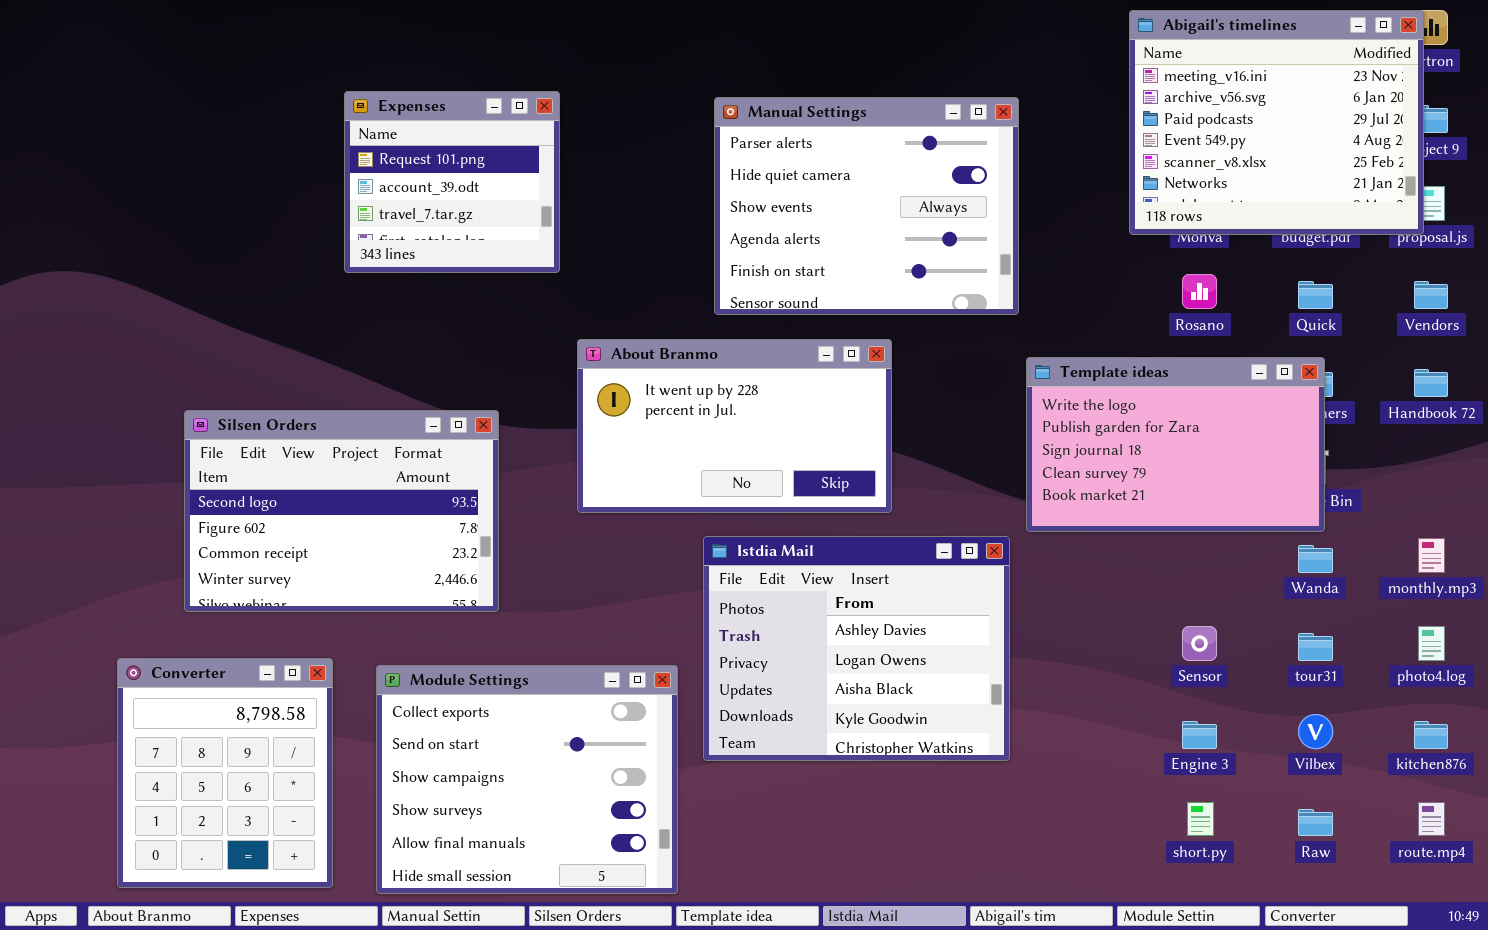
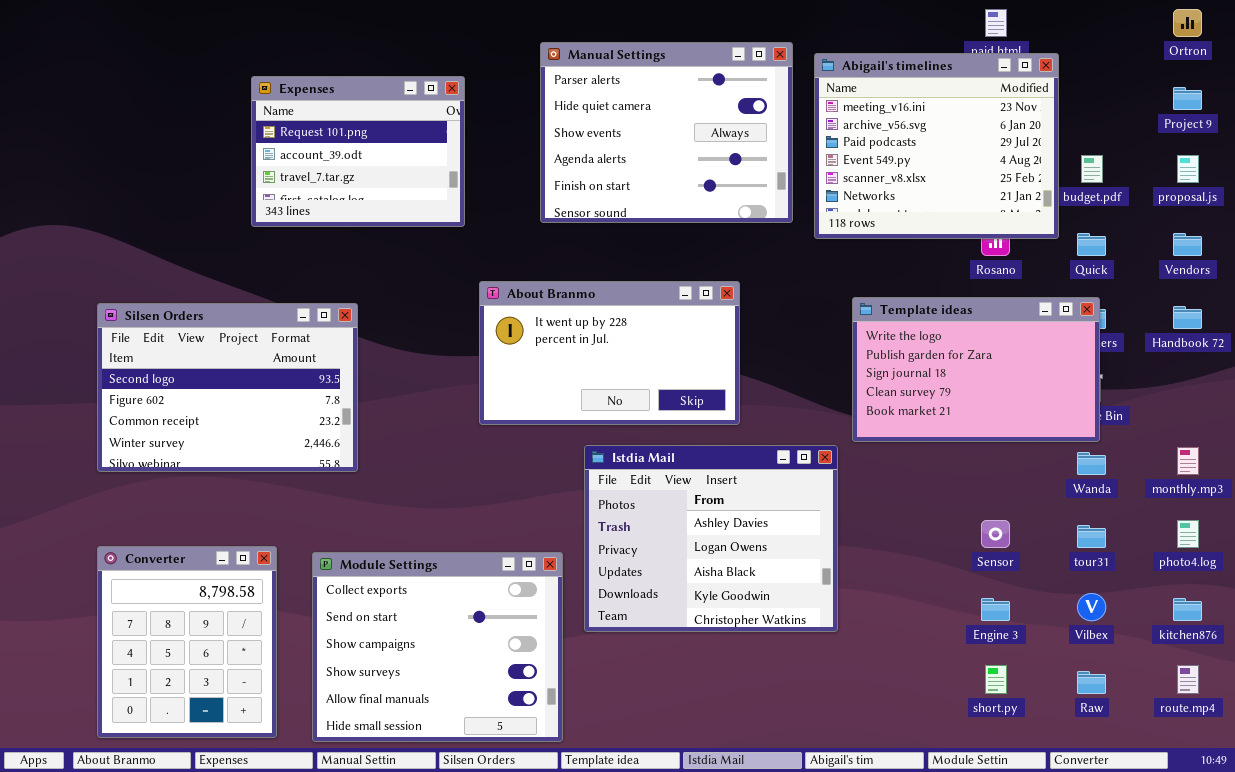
Abigail's timelines: [1129,10,1424,235] -> [814,53,1059,239], moved
Expenses: [344,91,560,273] -> [251,76,465,227], resized
Manual Settings: [714,97,1019,315] -> [540,42,793,223], moved
Silsen Orders: [184,410,499,612] -> [97,303,358,472], moved

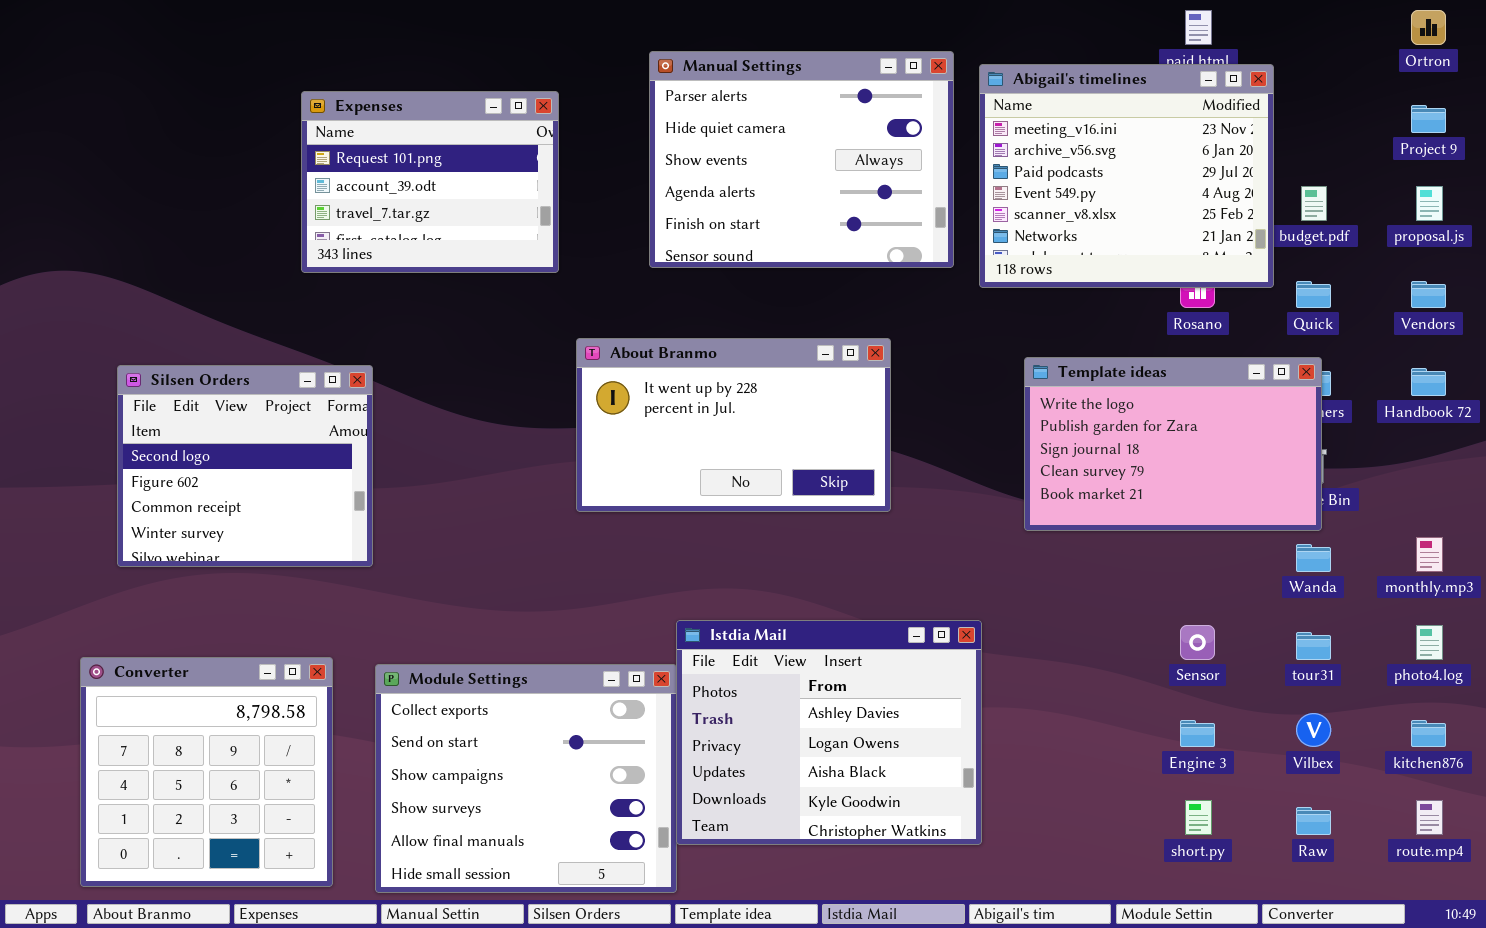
Silsen Orders: [97,303,358,472] -> [117,365,373,567], resized
Istdia Mail: [584,445,838,632] -> [676,620,982,845], moved
Converter: [97,546,277,738] -> [80,657,333,887], resized

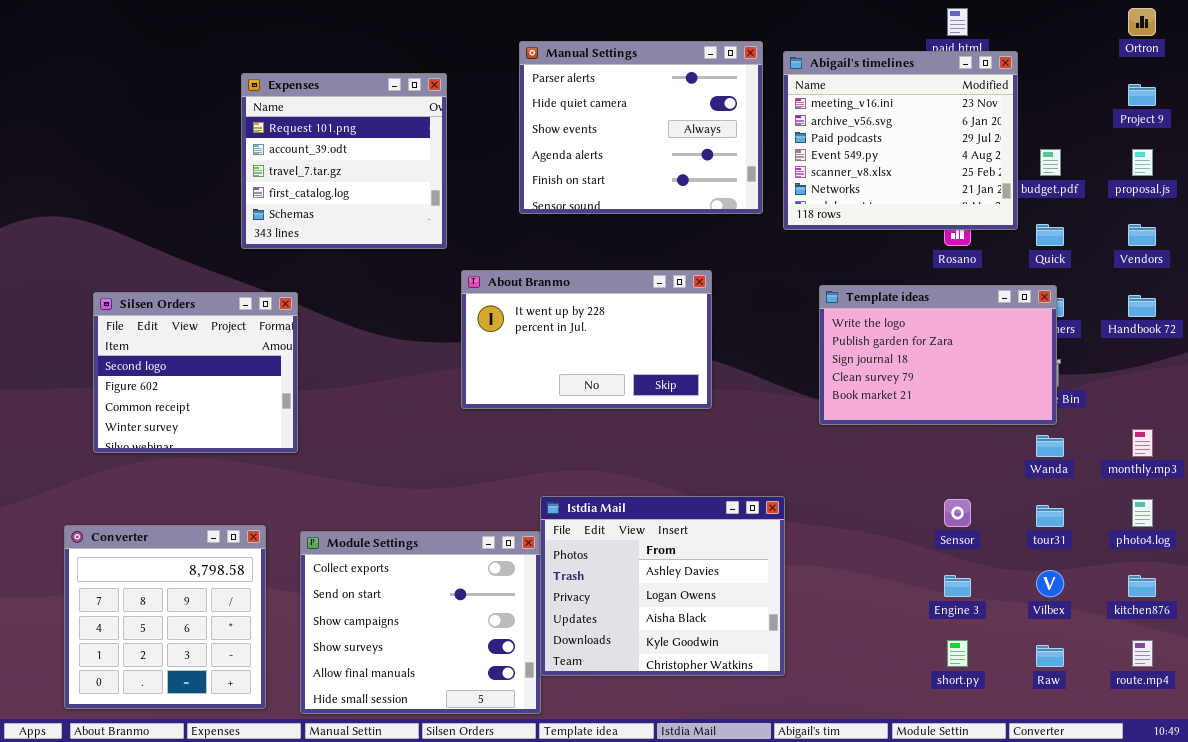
Expenses: [301,91,559,273] -> [241,73,447,249], resized

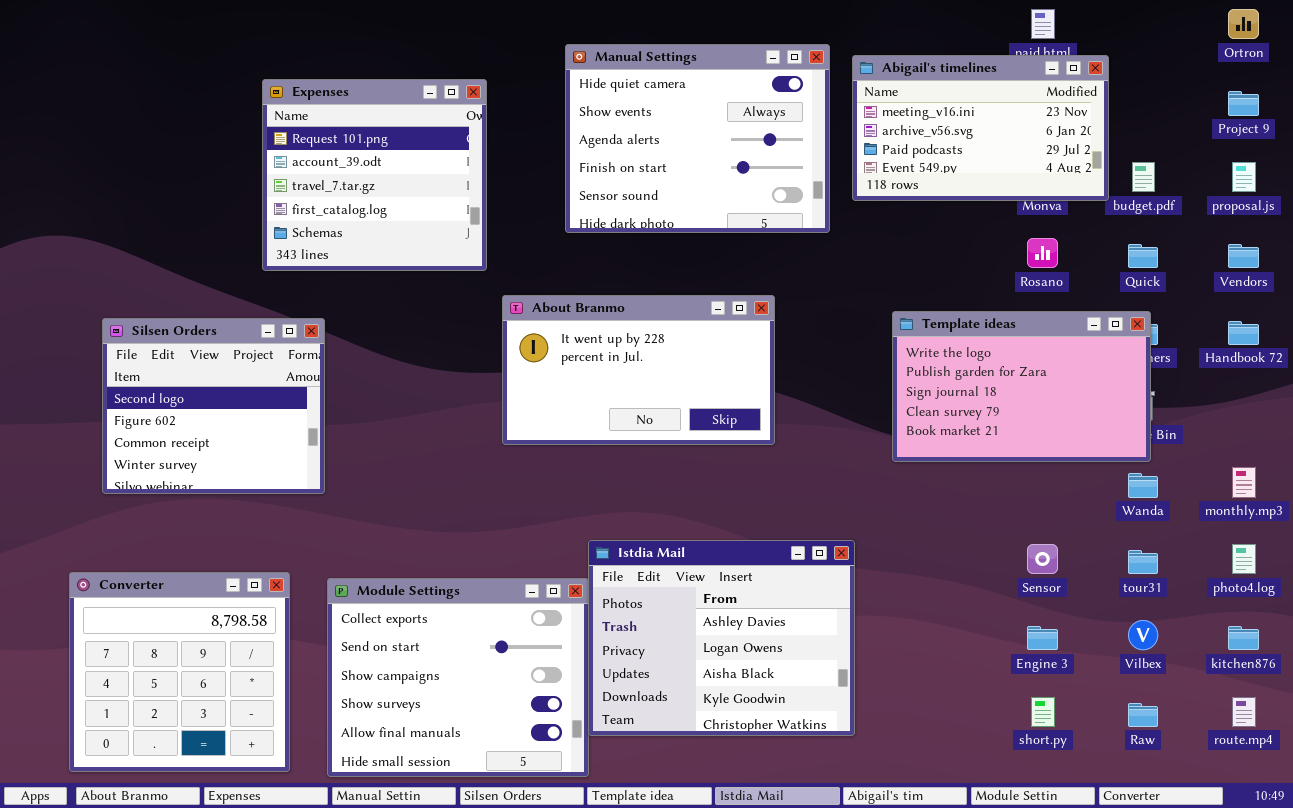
Manual Settings: [519,41,763,214] -> [565,44,830,233], scrolled down 1 row
Abigail's timelines: [783,51,1018,230] -> [852,55,1109,201], resized

